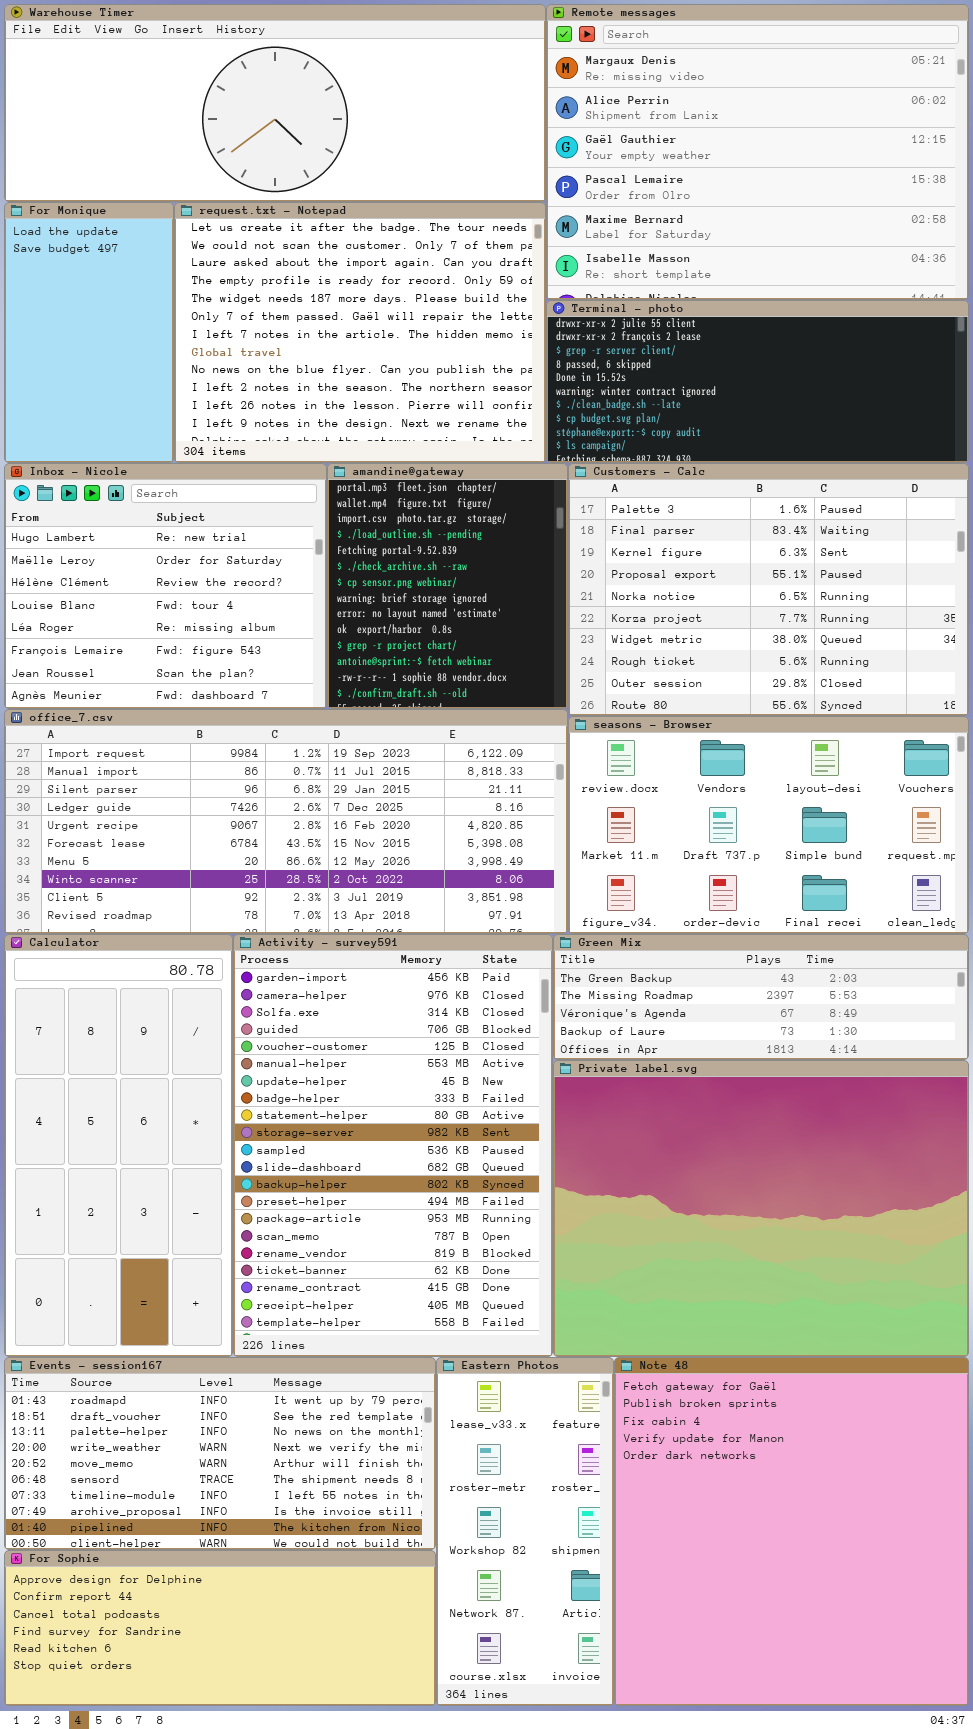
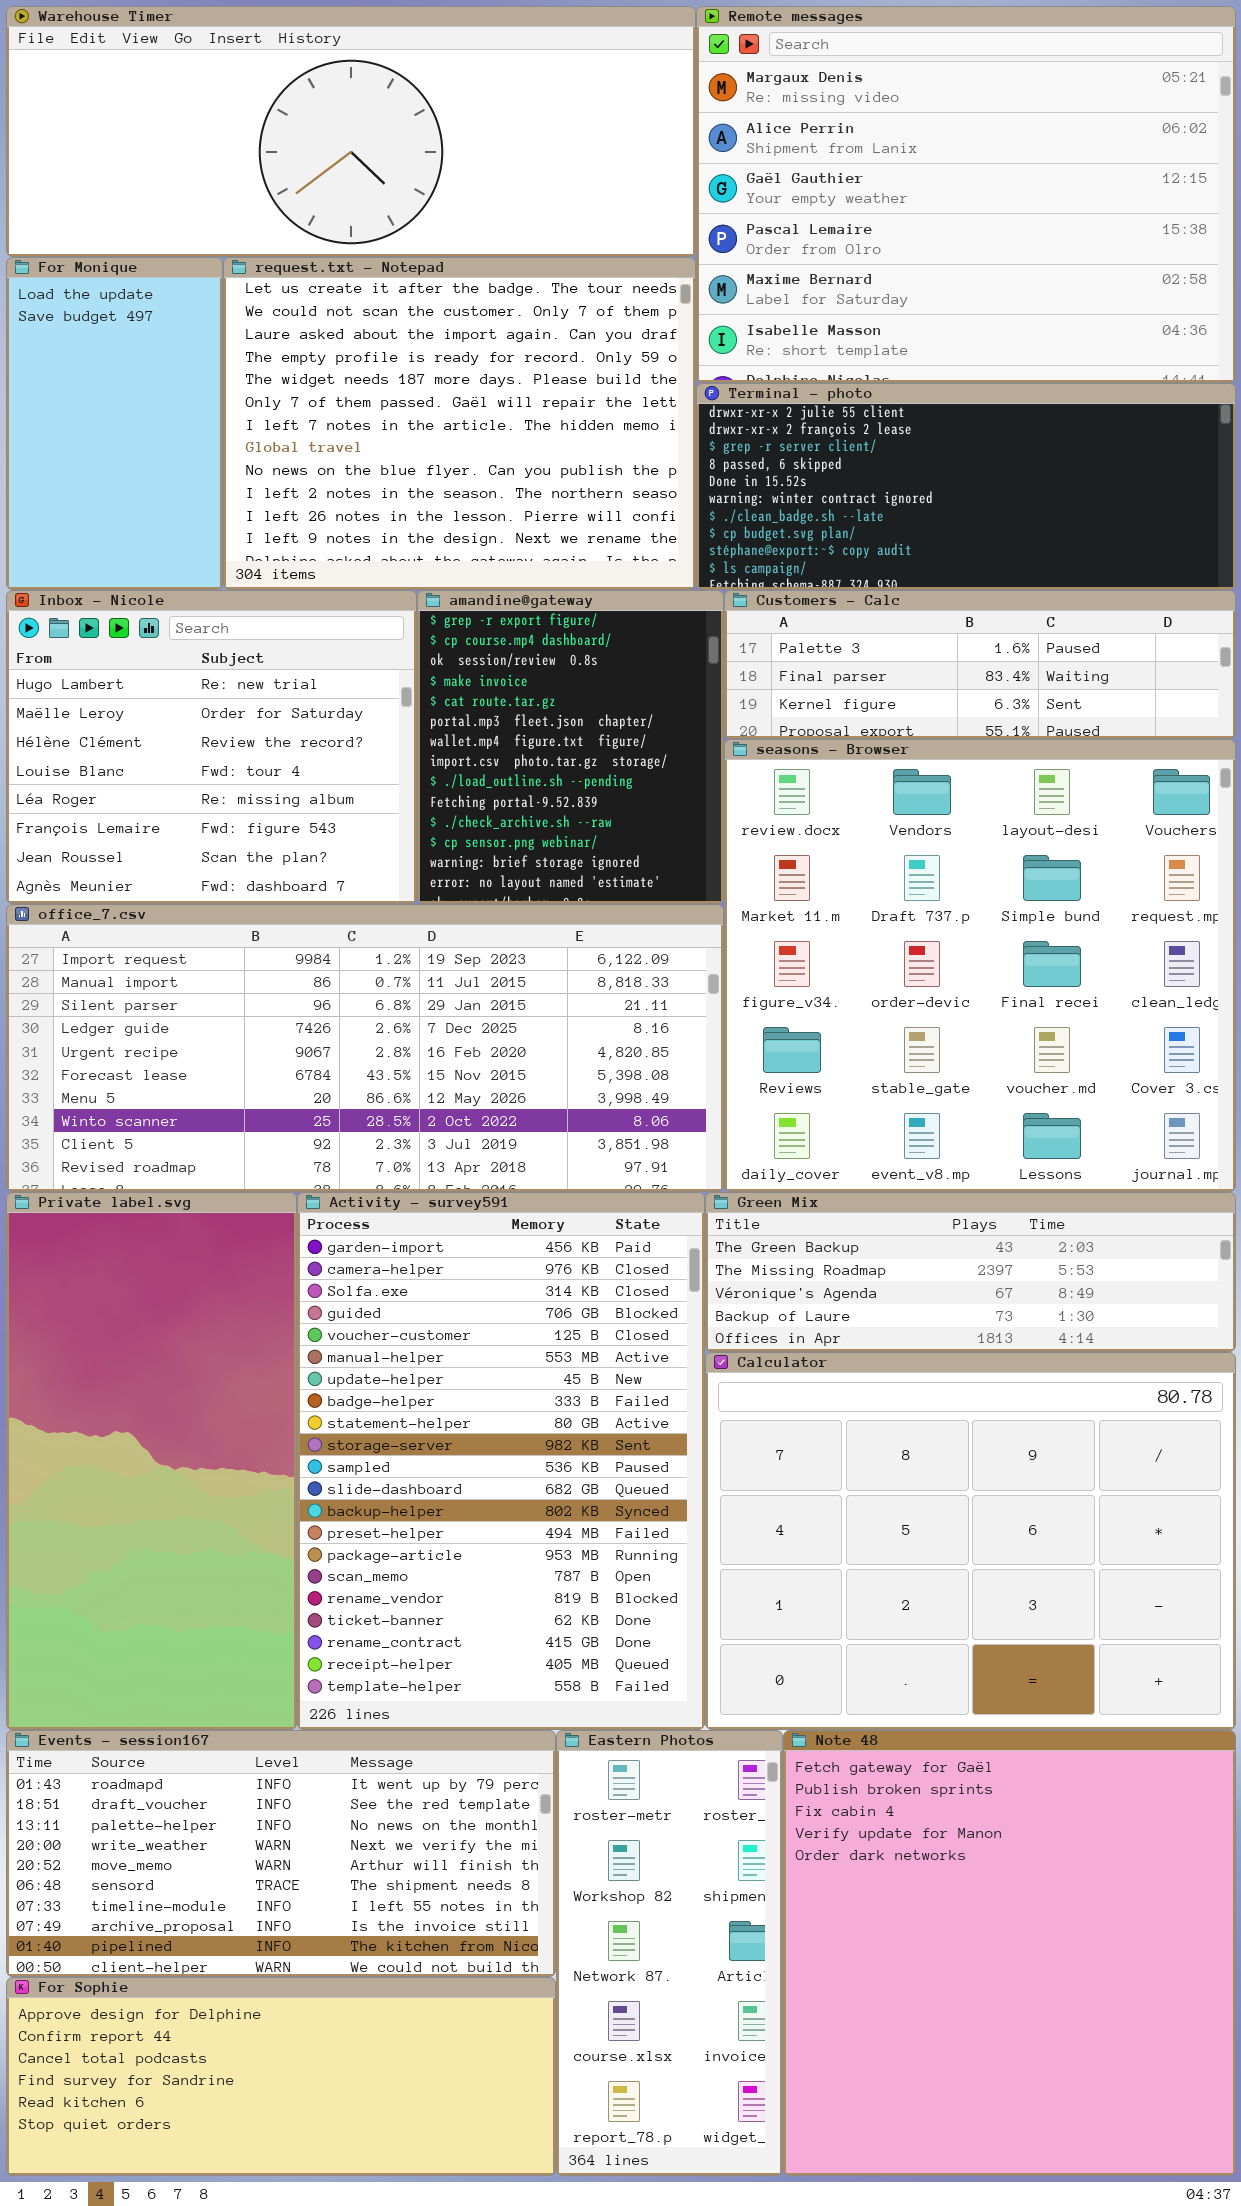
amandine@gateway: [327,463,568,709] -> [417,590,724,904], scrolled up 5 rows
Customers - Calc: [568,463,969,716] -> [724,590,1236,739], resized
seasons - Browser: [568,716,969,934] -> [724,739,1236,1192], resized
Calculator: [4,934,233,1357] -> [705,1352,1236,1730], moved, resized
Private label.svg: [553,1060,969,1357] -> [6,1192,297,1730], moved, resized
Eastern Photos: [436,1357,614,1706] -> [556,1730,783,2176], scrolled down 1 row

